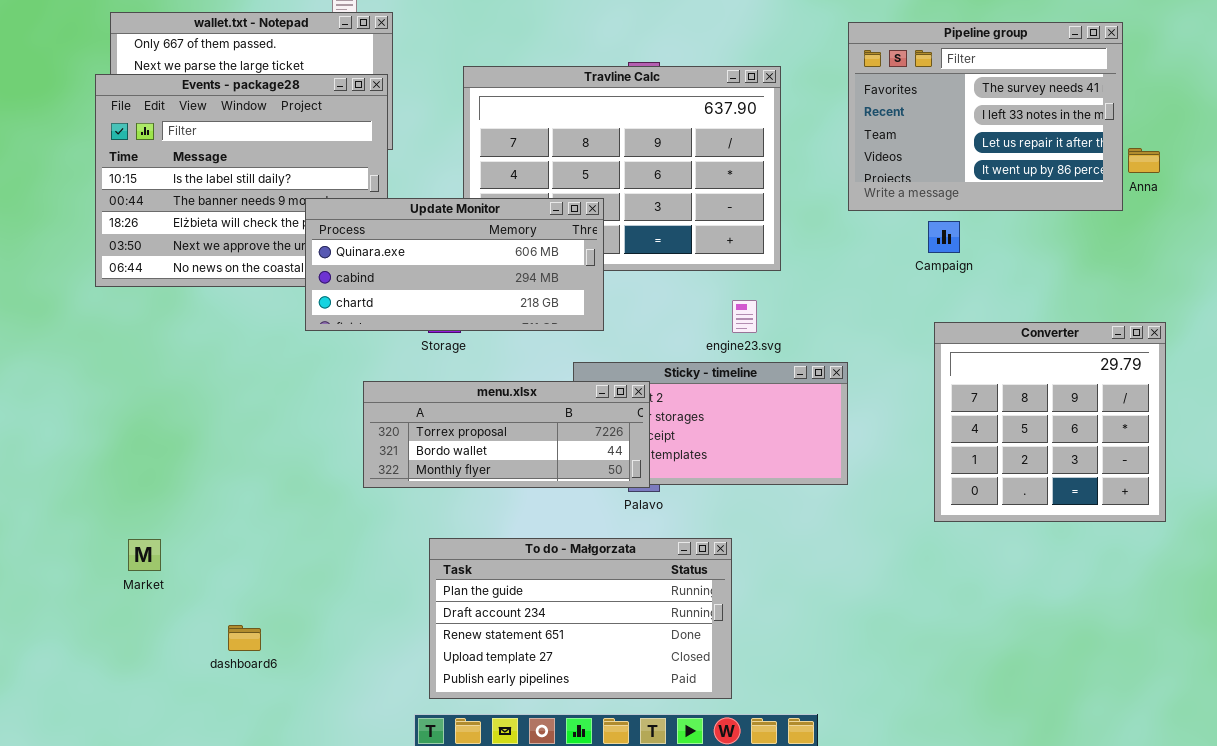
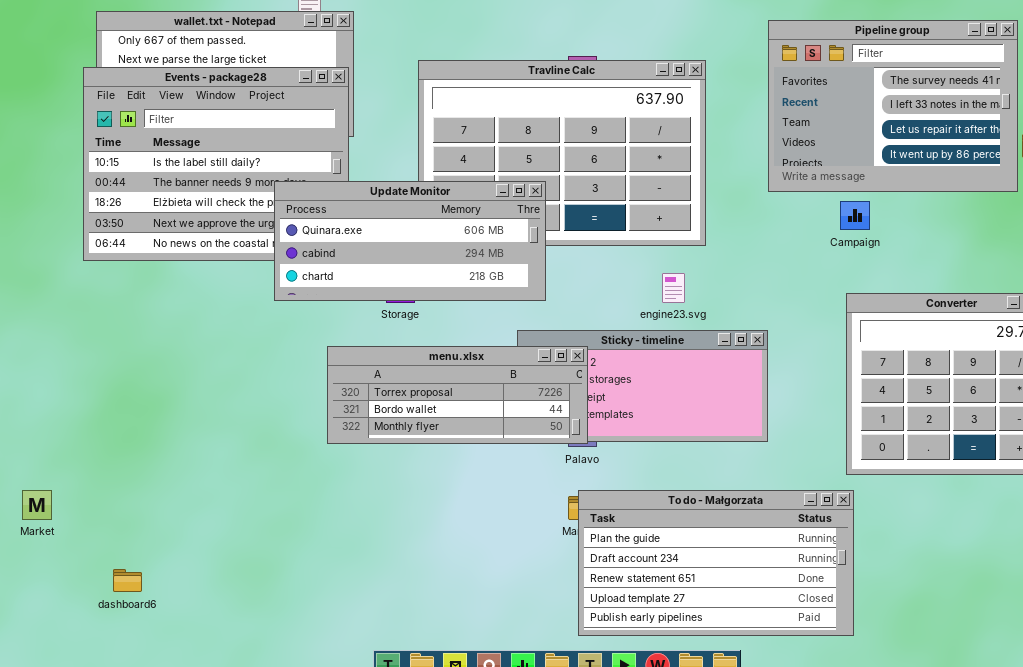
To do - Małgorzata: [429,538,732,699] -> [578,490,854,636], moved
Market: [128,539,161,571] -> [22,490,52,520], moved
dashboard6: [228,625,261,651] -> [113,569,142,592], moved

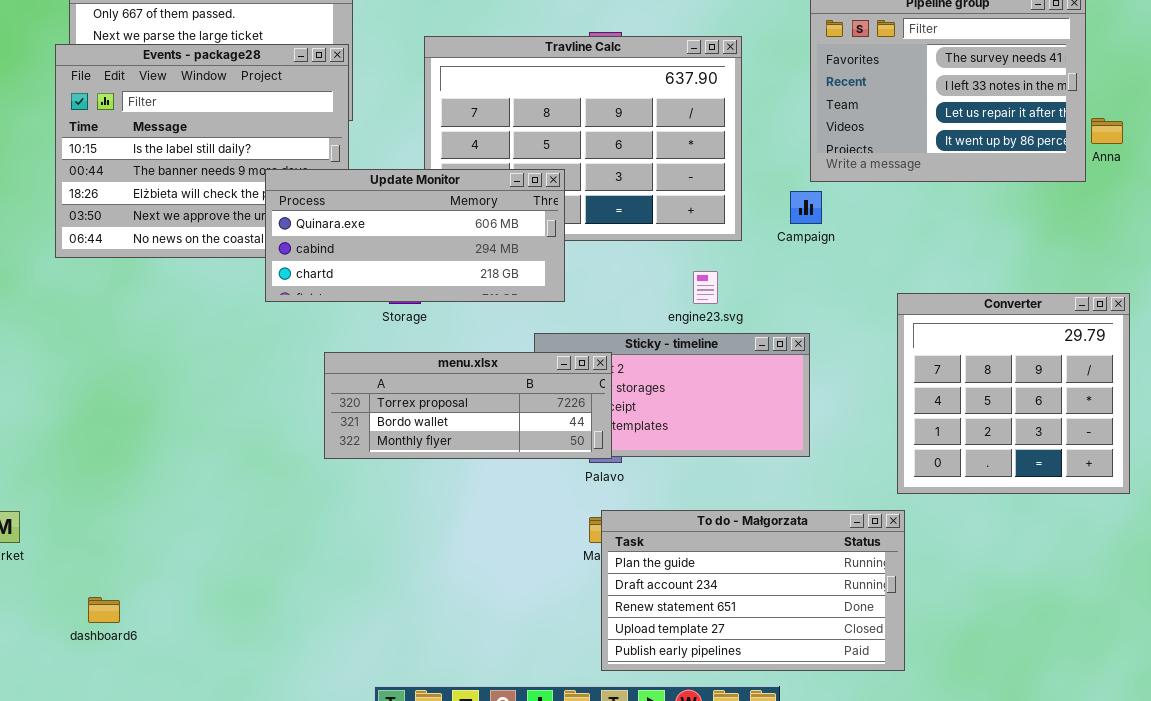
Campaign: [840,201,870,230] -> [790,191,822,224], moved

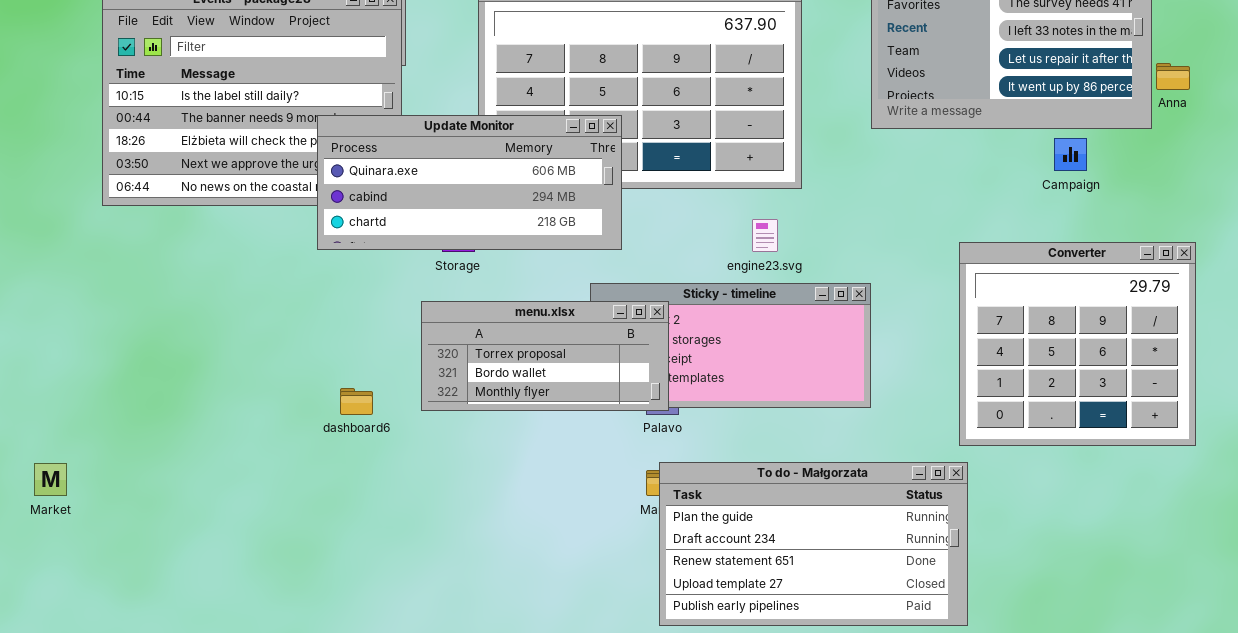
Campaign: [790,191,822,224] -> [1054,138,1087,171], moved
menu.xlsx: [324,352,612,459] -> [421,301,669,411], resized
dashboard6: [88,597,120,623] -> [340,388,373,415], moved

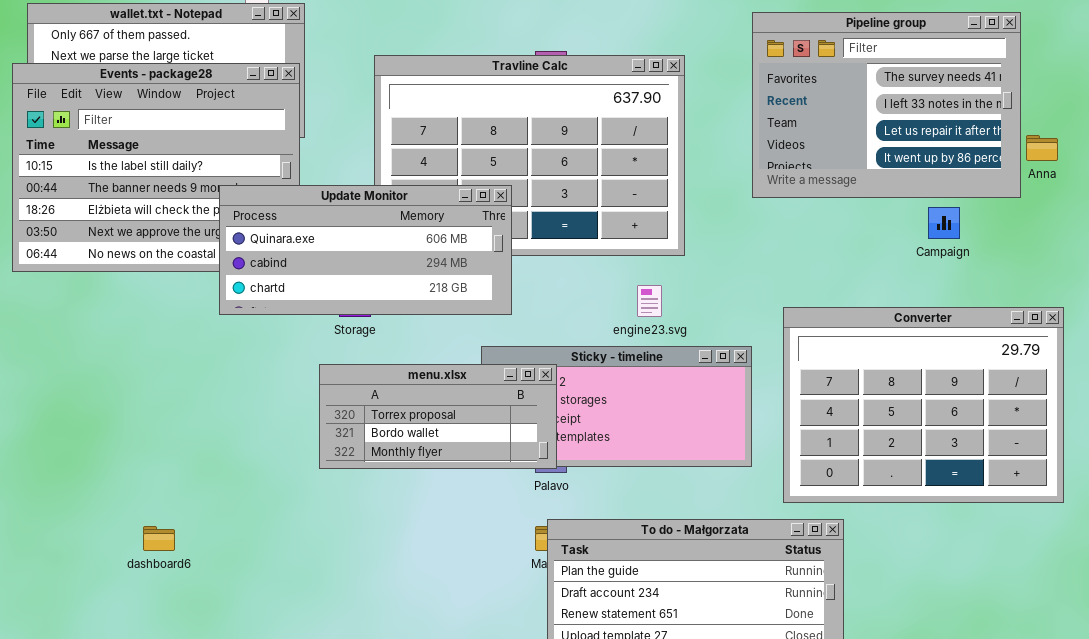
Converter: [959,242,1196,446] -> [783,307,1064,503], resized
dashboard6: [340,388,373,415] -> [143,526,175,551], moved

